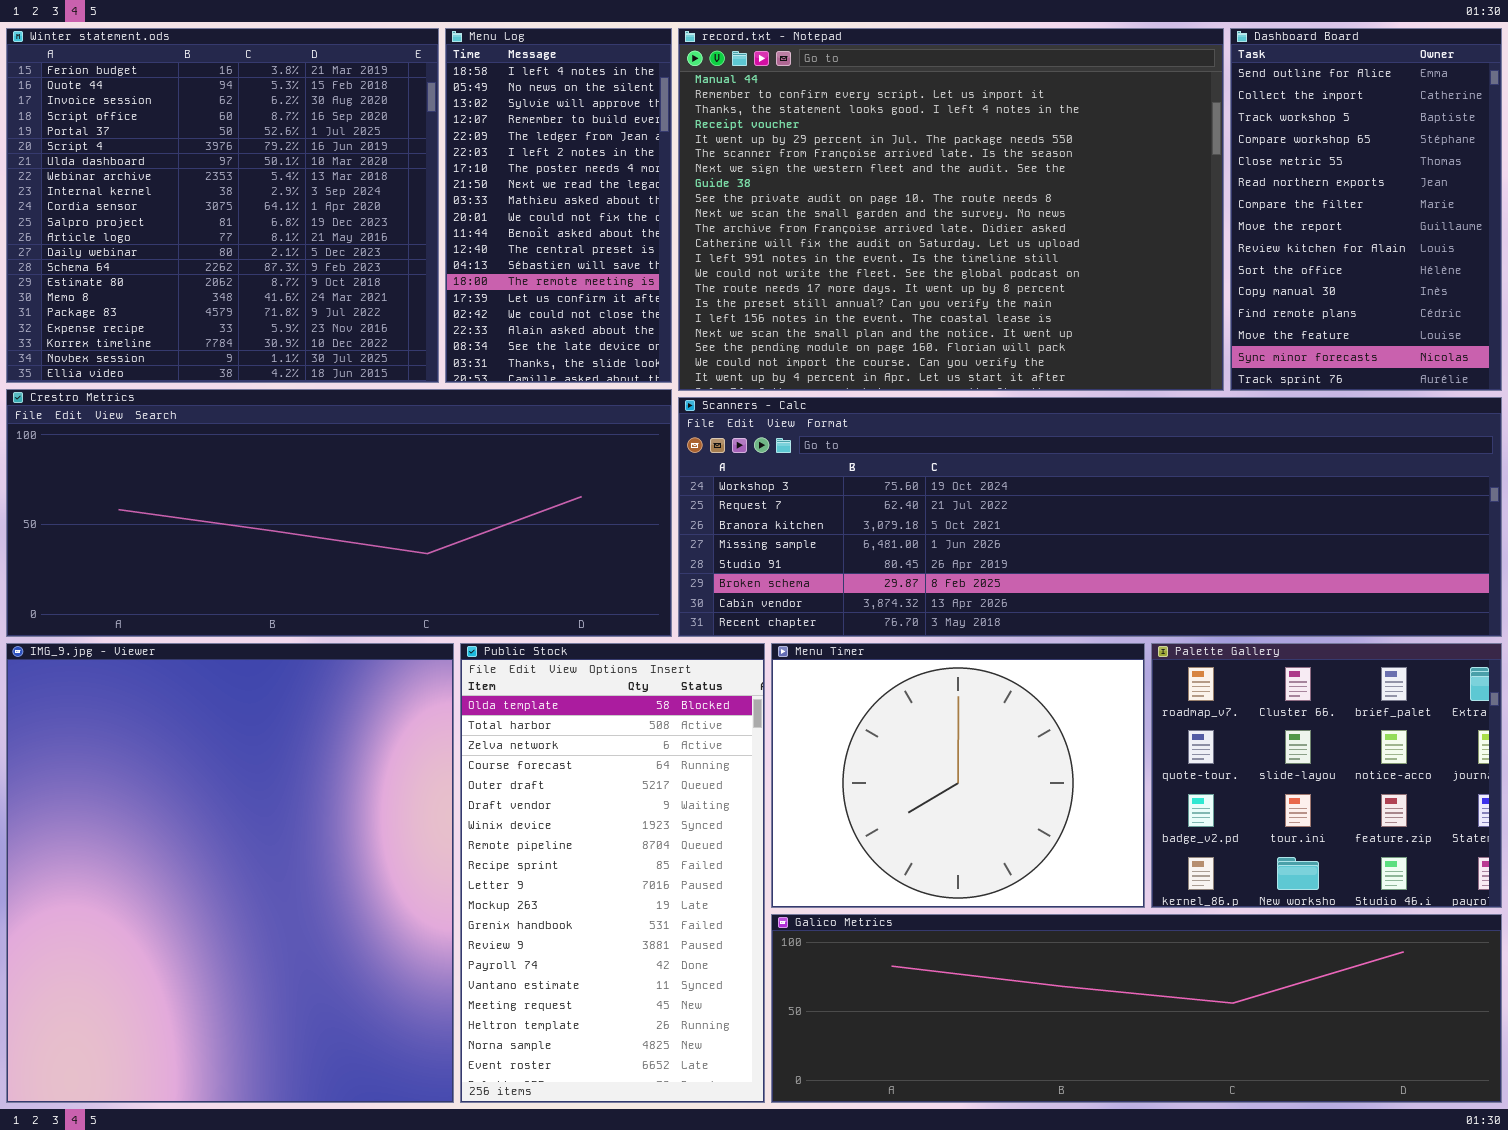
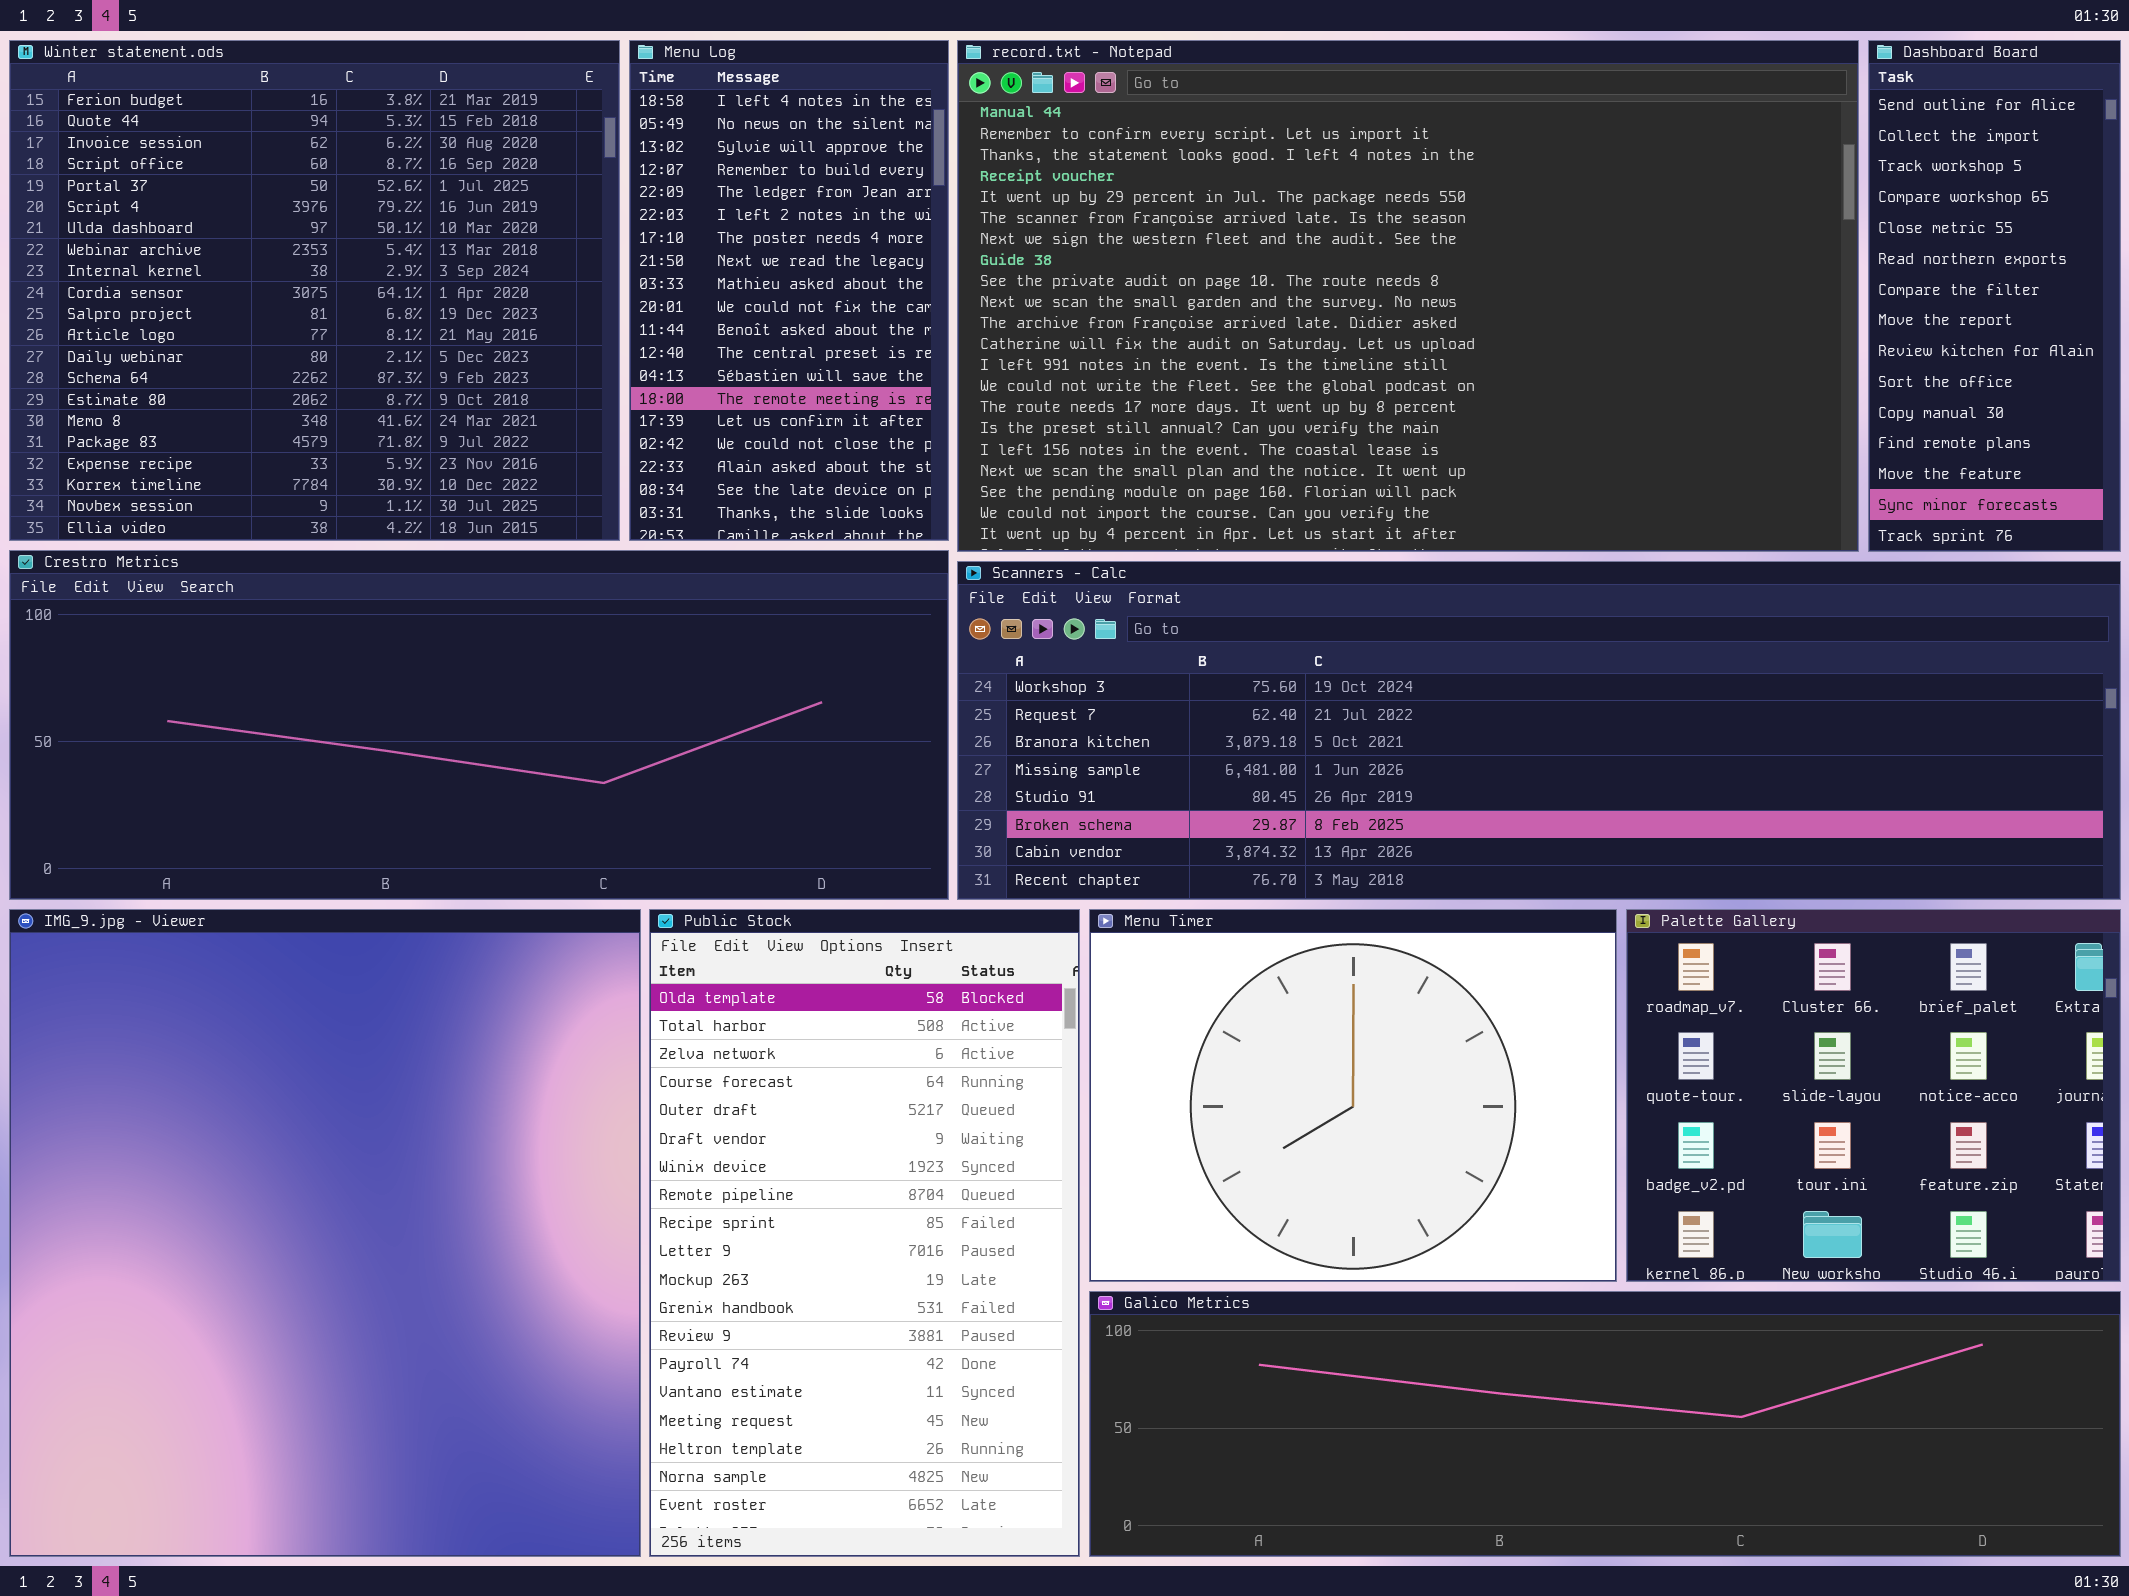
record.txt - Notepad: [678,28,1224,391] -> [957,40,1859,552], resized
Dashboard Board: [1230,28,1502,391] -> [1868,40,2121,552], resized

